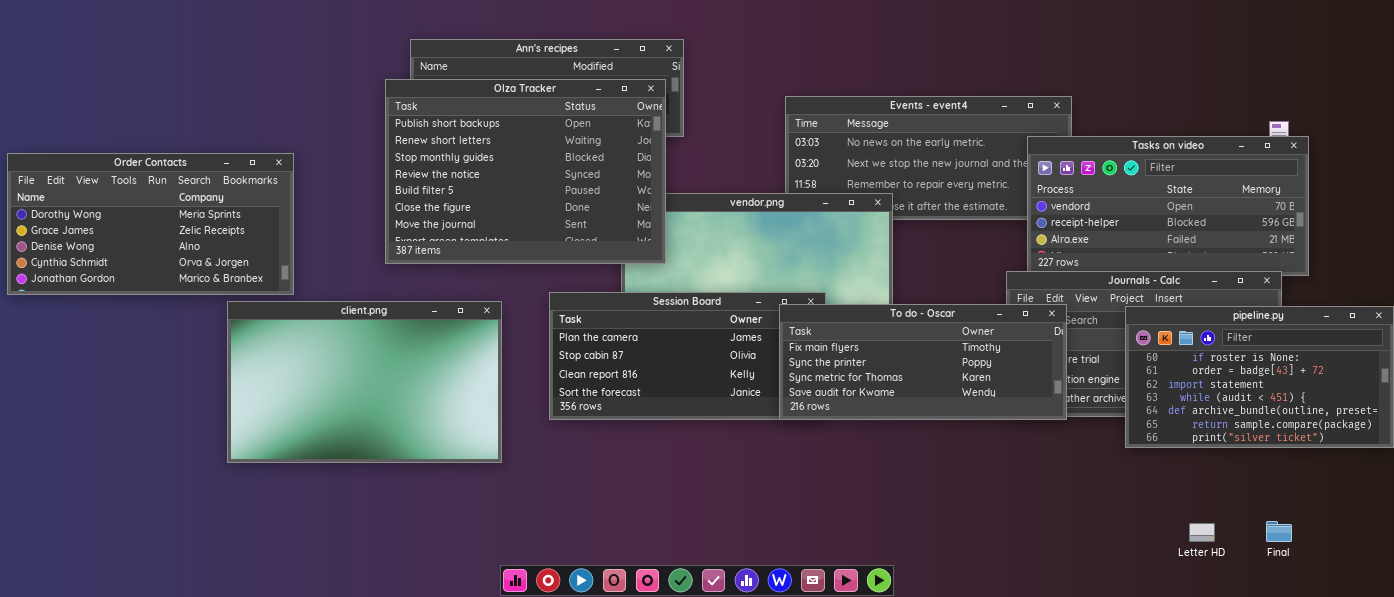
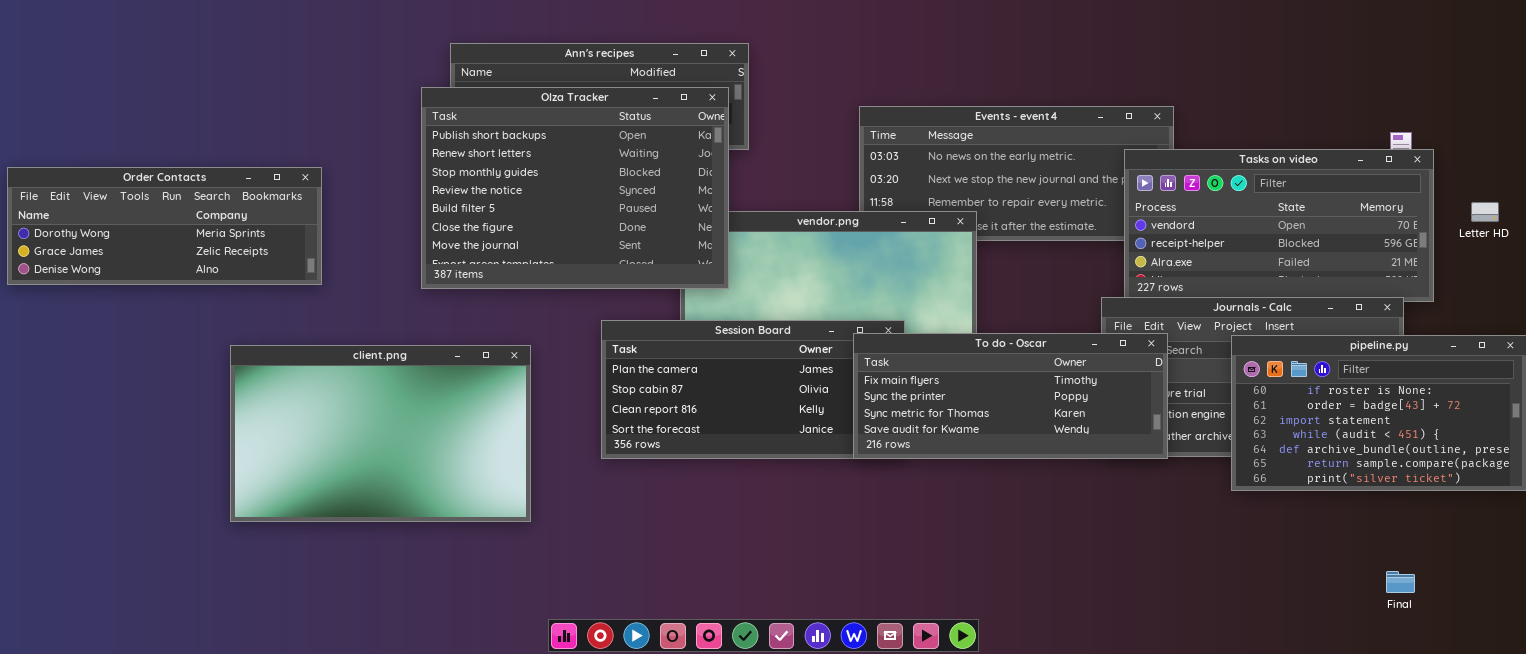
Order Contacts: [7,153,294,295] -> [7,167,322,285], resized
client.png: [227,301,502,463] -> [230,345,531,522], moved
Letter HD: [1189,523,1215,542] -> [1471,202,1499,222], moved

